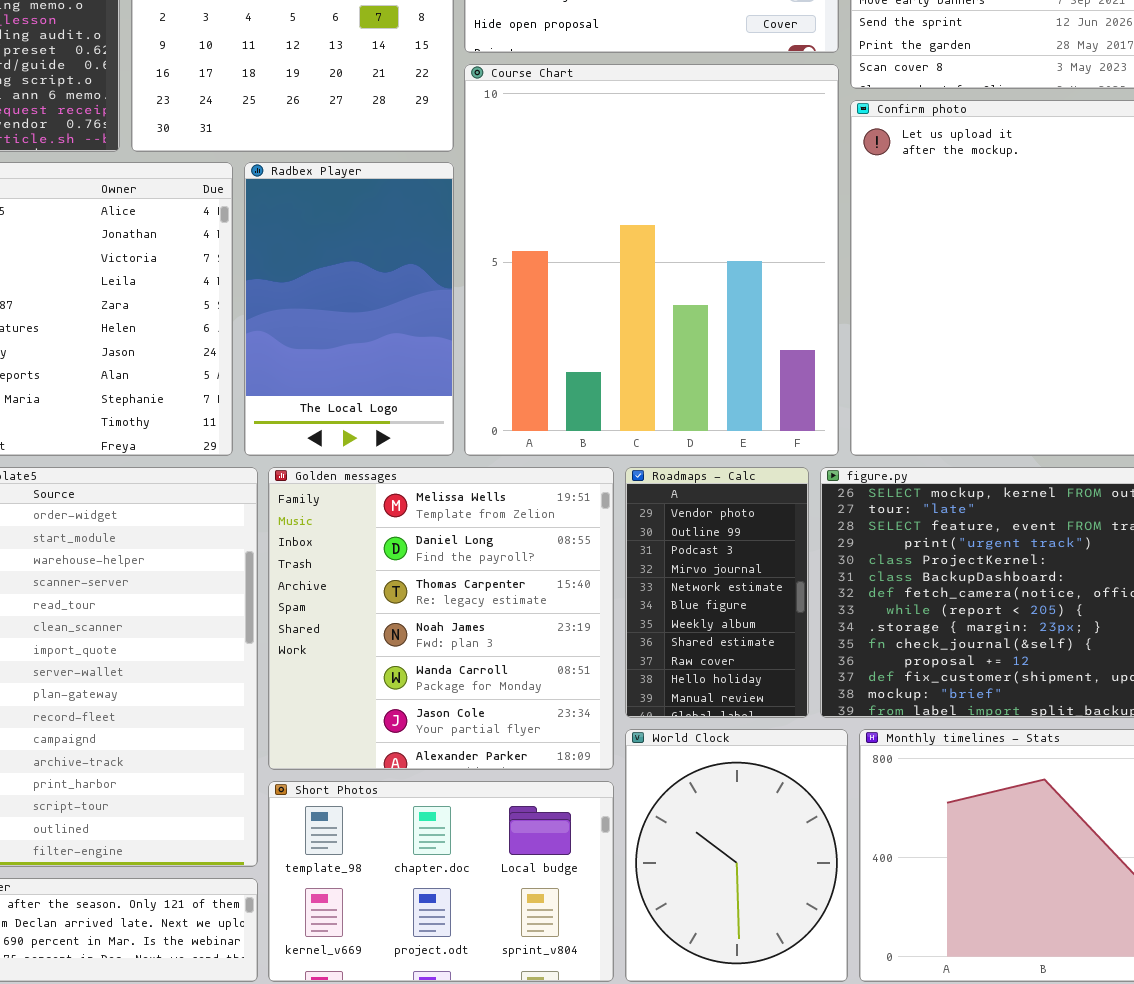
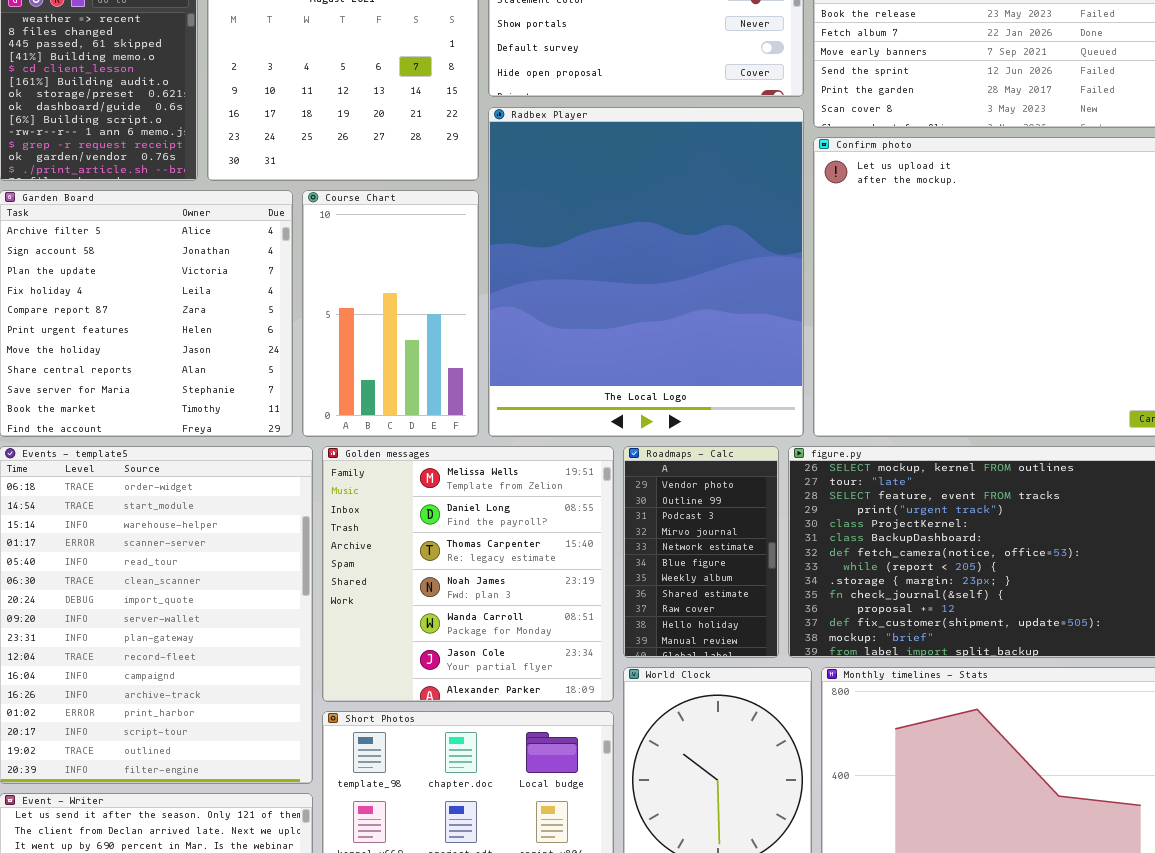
Course Chart: [464,64,839,456] -> [302,190,479,437], moved, resized
Radbex Player: [244,162,454,456] -> [488,107,804,437], moved, resized

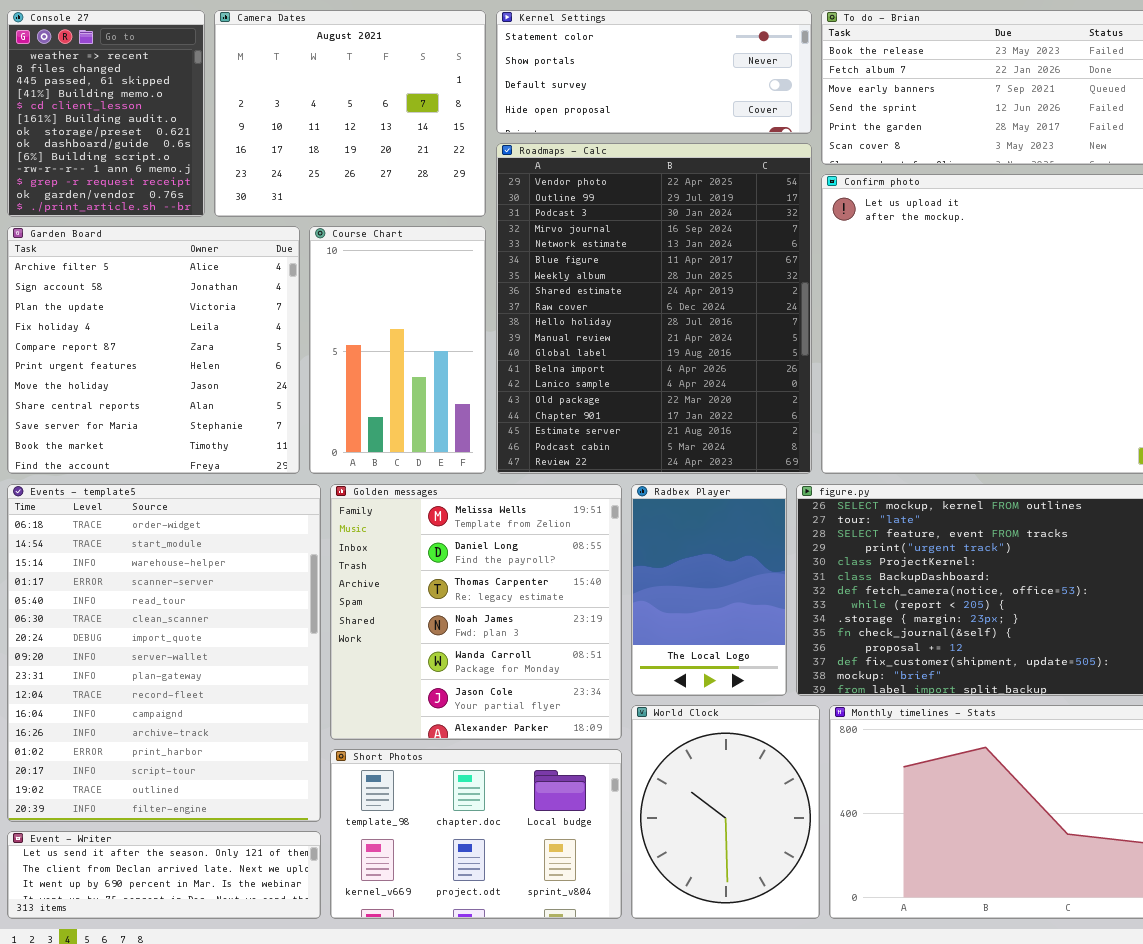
Radbex Player: [488,107,804,437] -> [631,484,787,696], moved, resized
Roadmaps - Calc: [623,446,779,658] -> [496,143,812,474], moved, resized

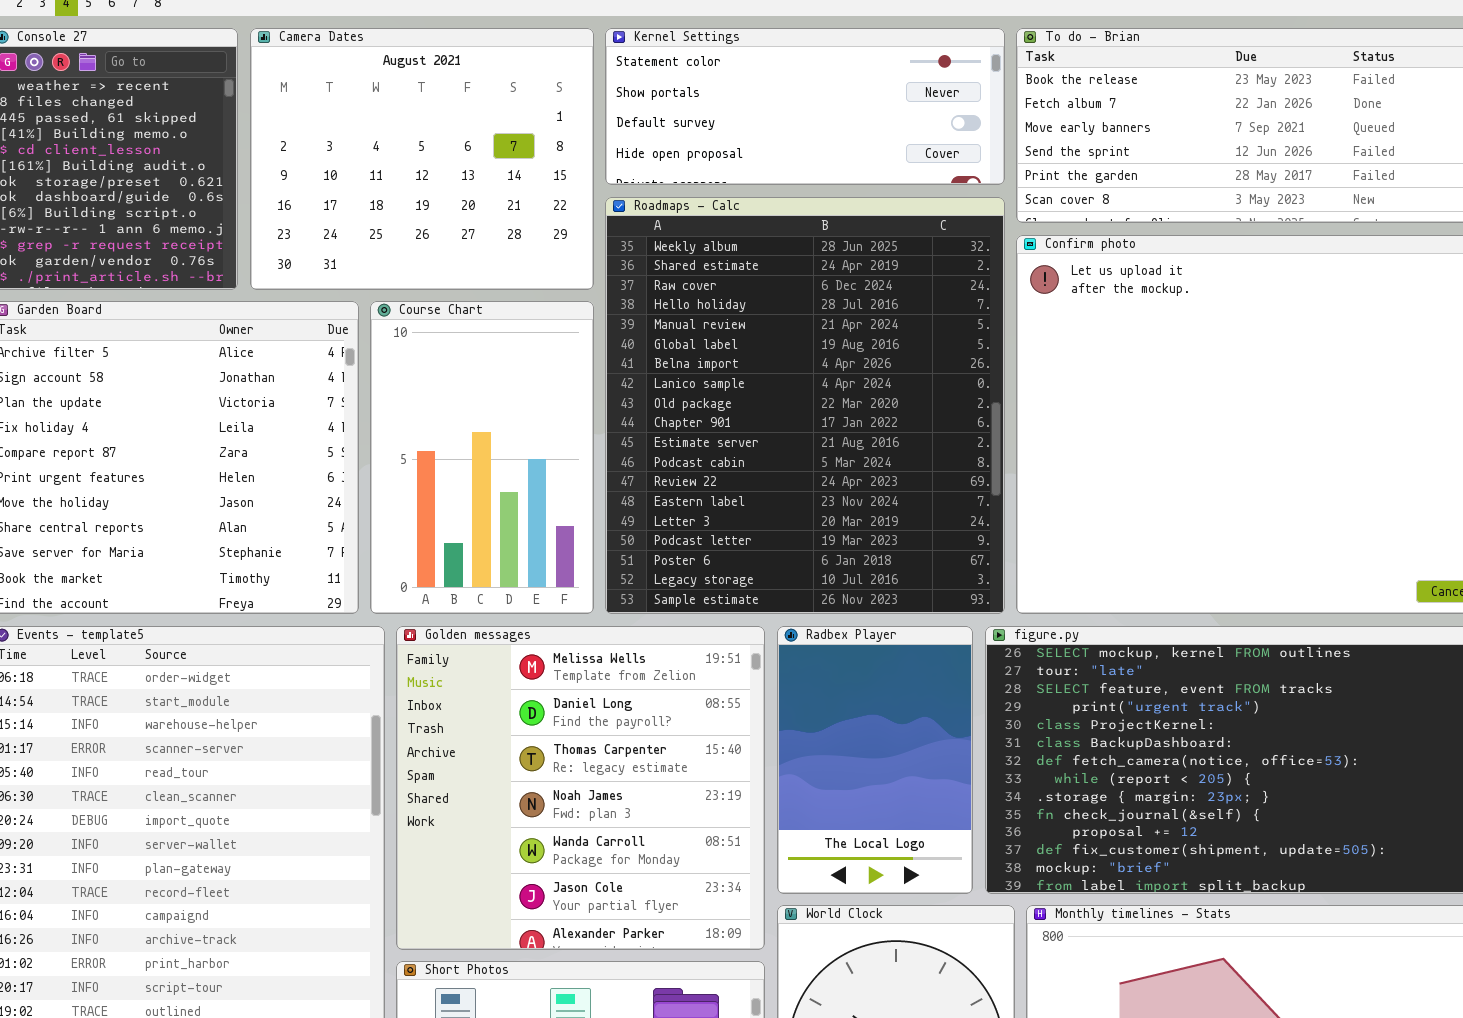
Roadmaps - Calc: [496,143,812,474] -> [605,197,1005,614], scrolled down 6 rows

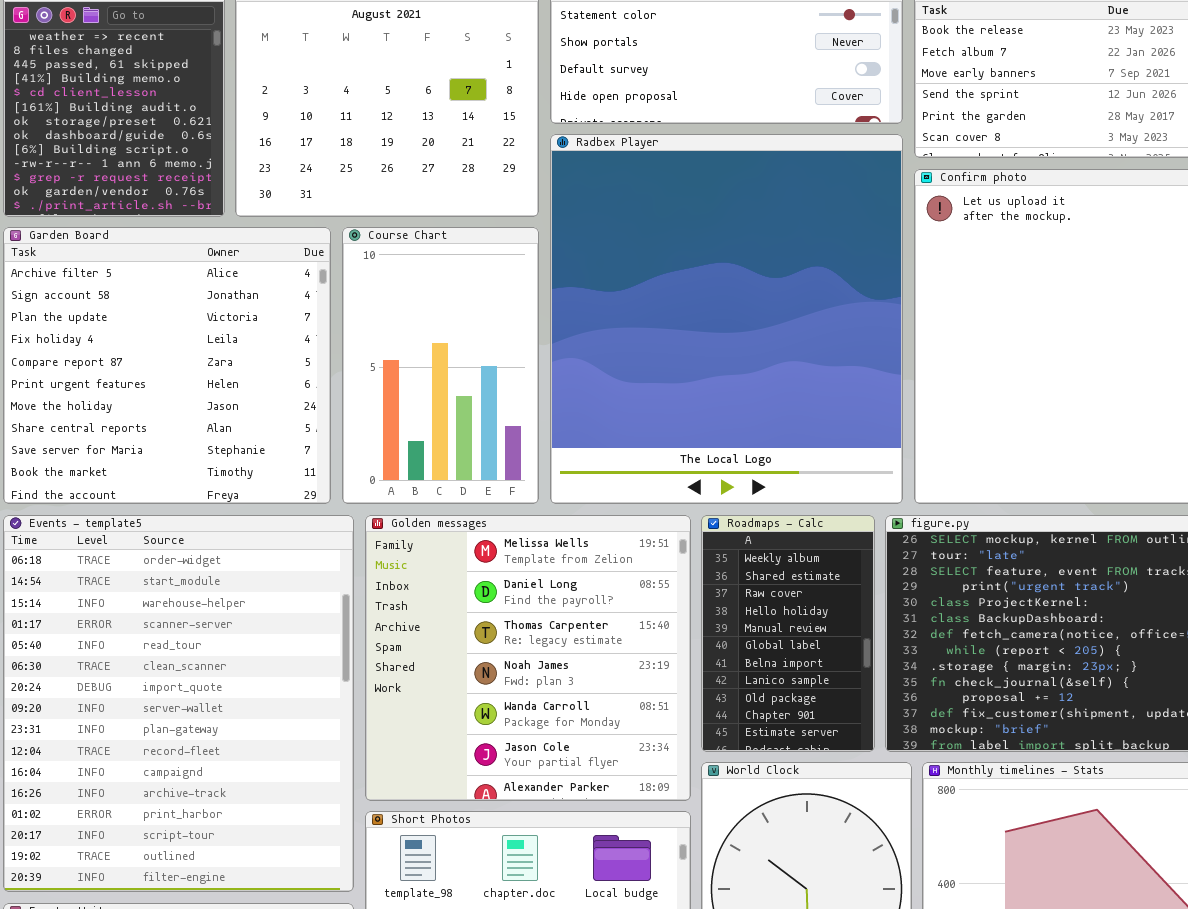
Roadmaps - Calc: [605,197,1005,614] -> [701,515,875,752], moved, resized
Radbex Player: [777,626,973,894] -> [550,134,903,504], moved, resized

